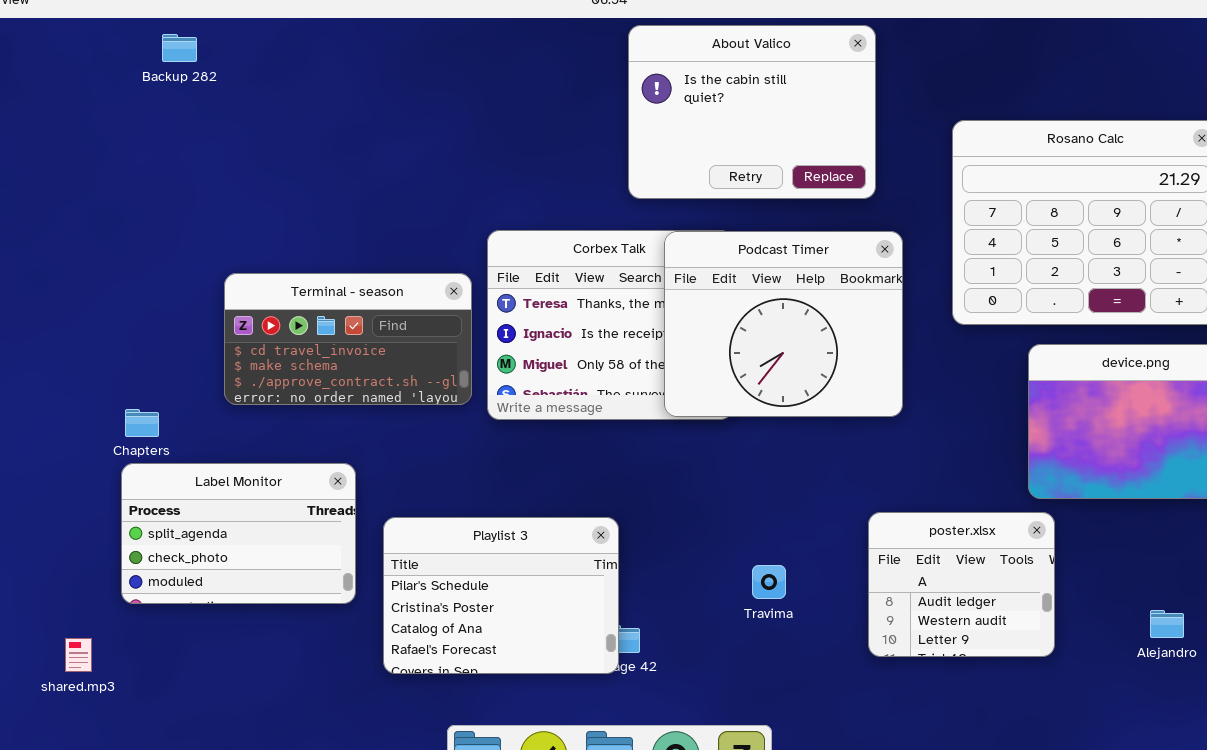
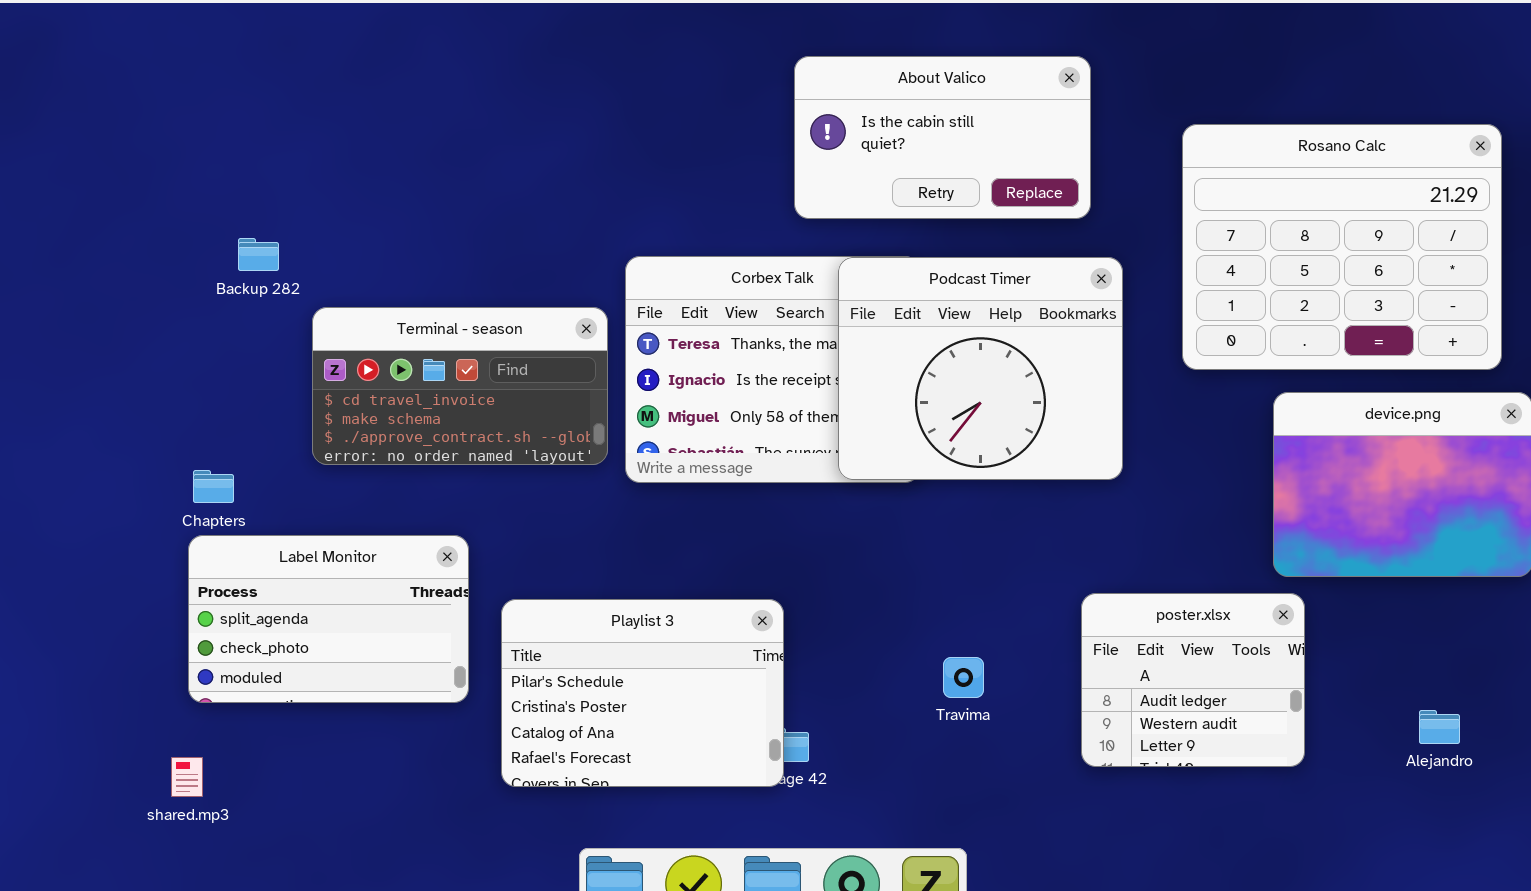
About Valico: [628,25,876,199] -> [794,56,1091,219], resized
Backup 282: [162,34,197,62] -> [238,238,279,271], moved
shared.mp3: [65,638,92,672] -> [171,757,203,797], moved

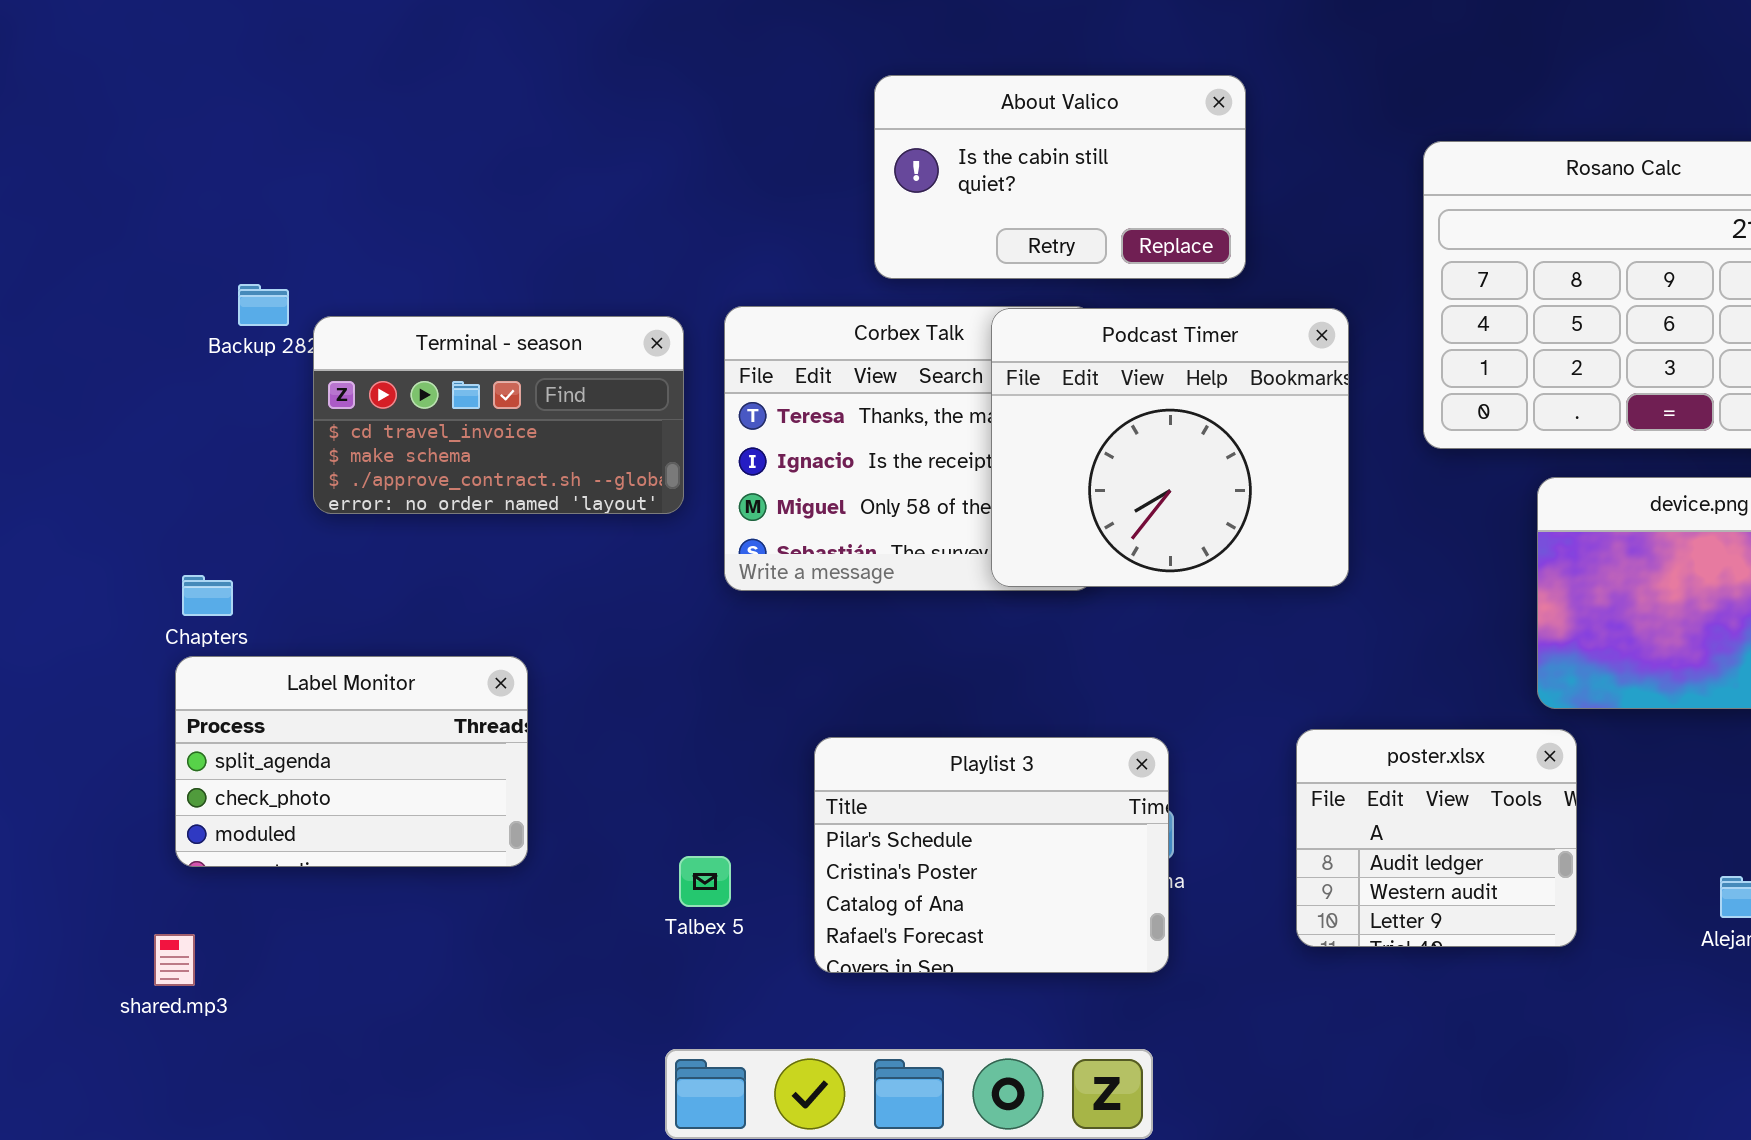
About Valico: [794,56,1091,219] -> [874,75,1246,279], moved
Terminal - season: [312,307,608,465] -> [313,316,684,514], moved
Playlist 3: [501,599,784,787] -> [814,737,1169,973], moved

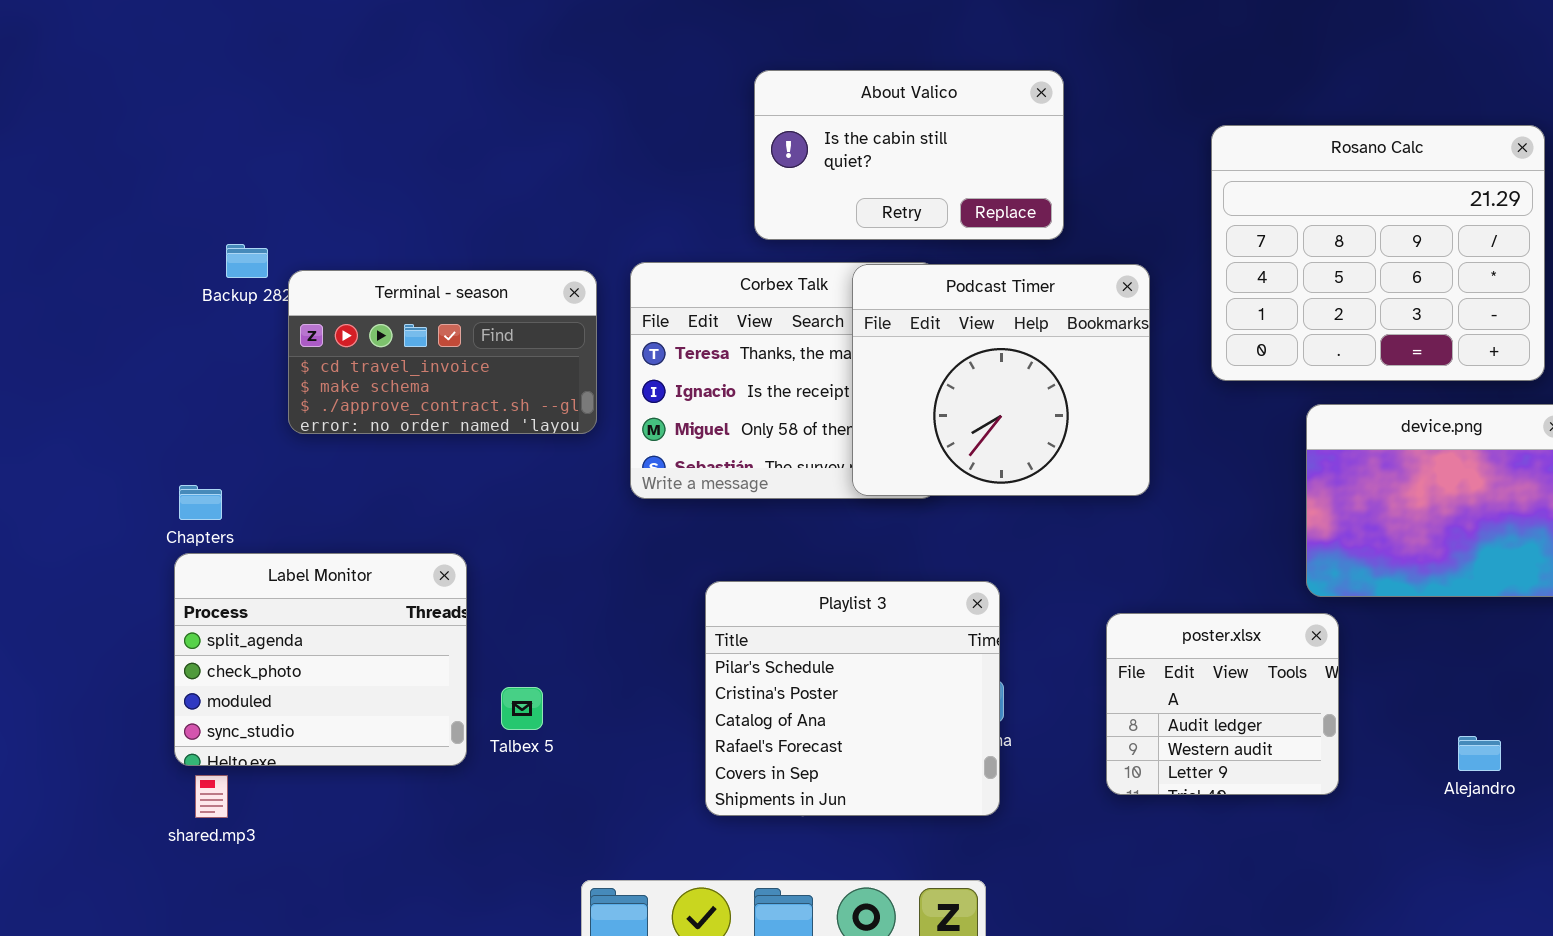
Label Monitor: [175,656,528,867] -> [174,553,467,766], resized
Playlist 3: [814,737,1169,973] -> [705,581,1000,816], resized
Talbex 5: [679,856,731,907] -> [501,687,543,730], moved
shared.mp3: [154,934,195,986] -> [195,775,228,818], moved

